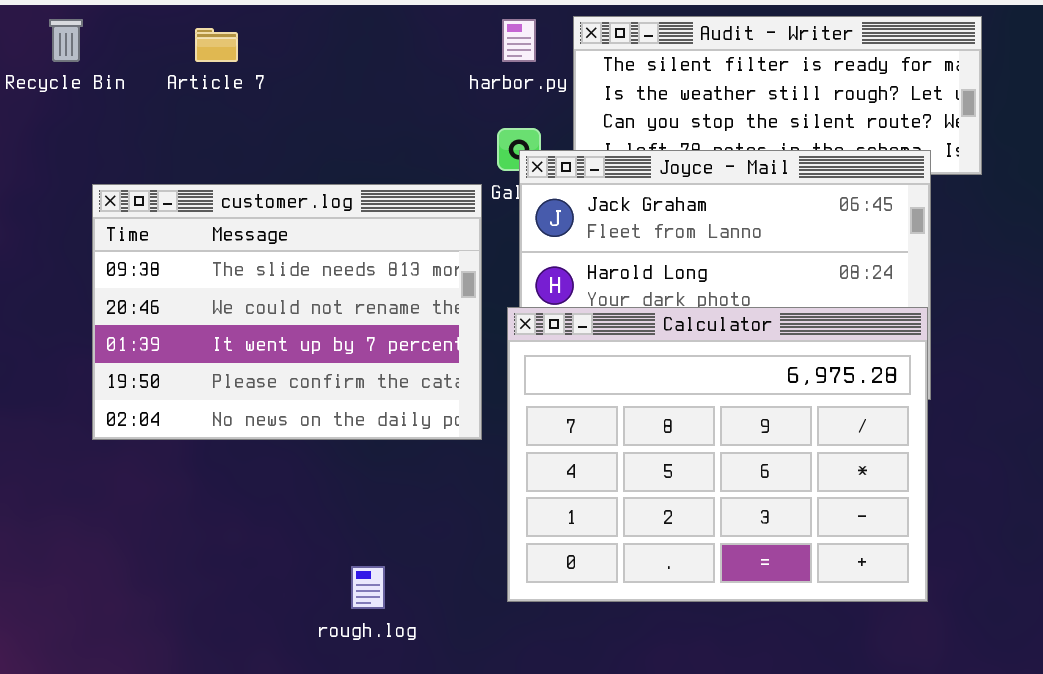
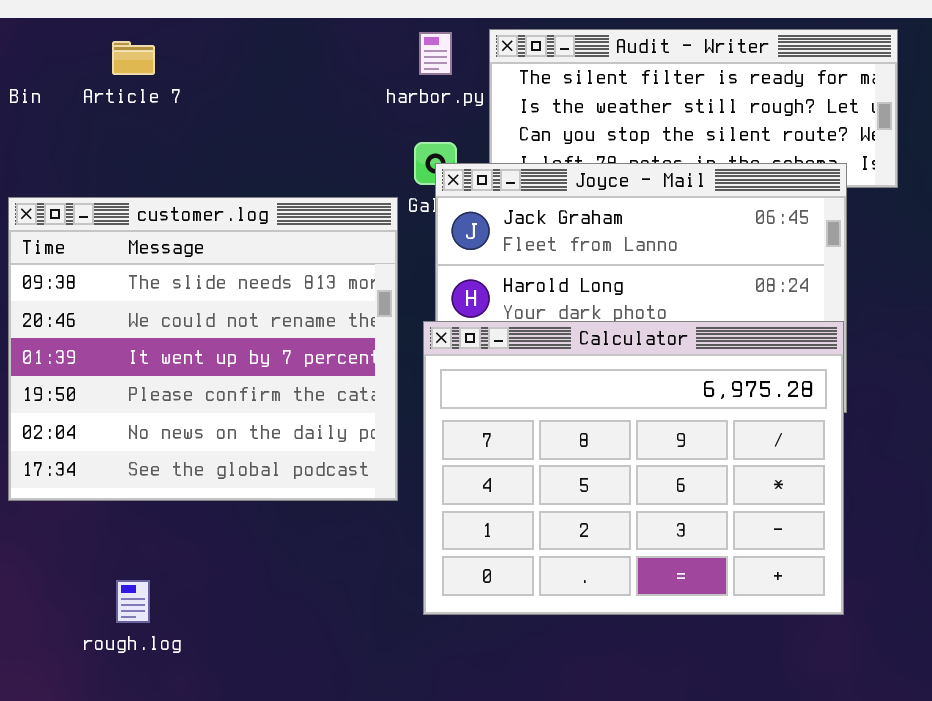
customer.log: [92,184,482,440] -> [8,197,398,501], resized
rough.log: [351,566,385,609] -> [116,580,150,623], moved

